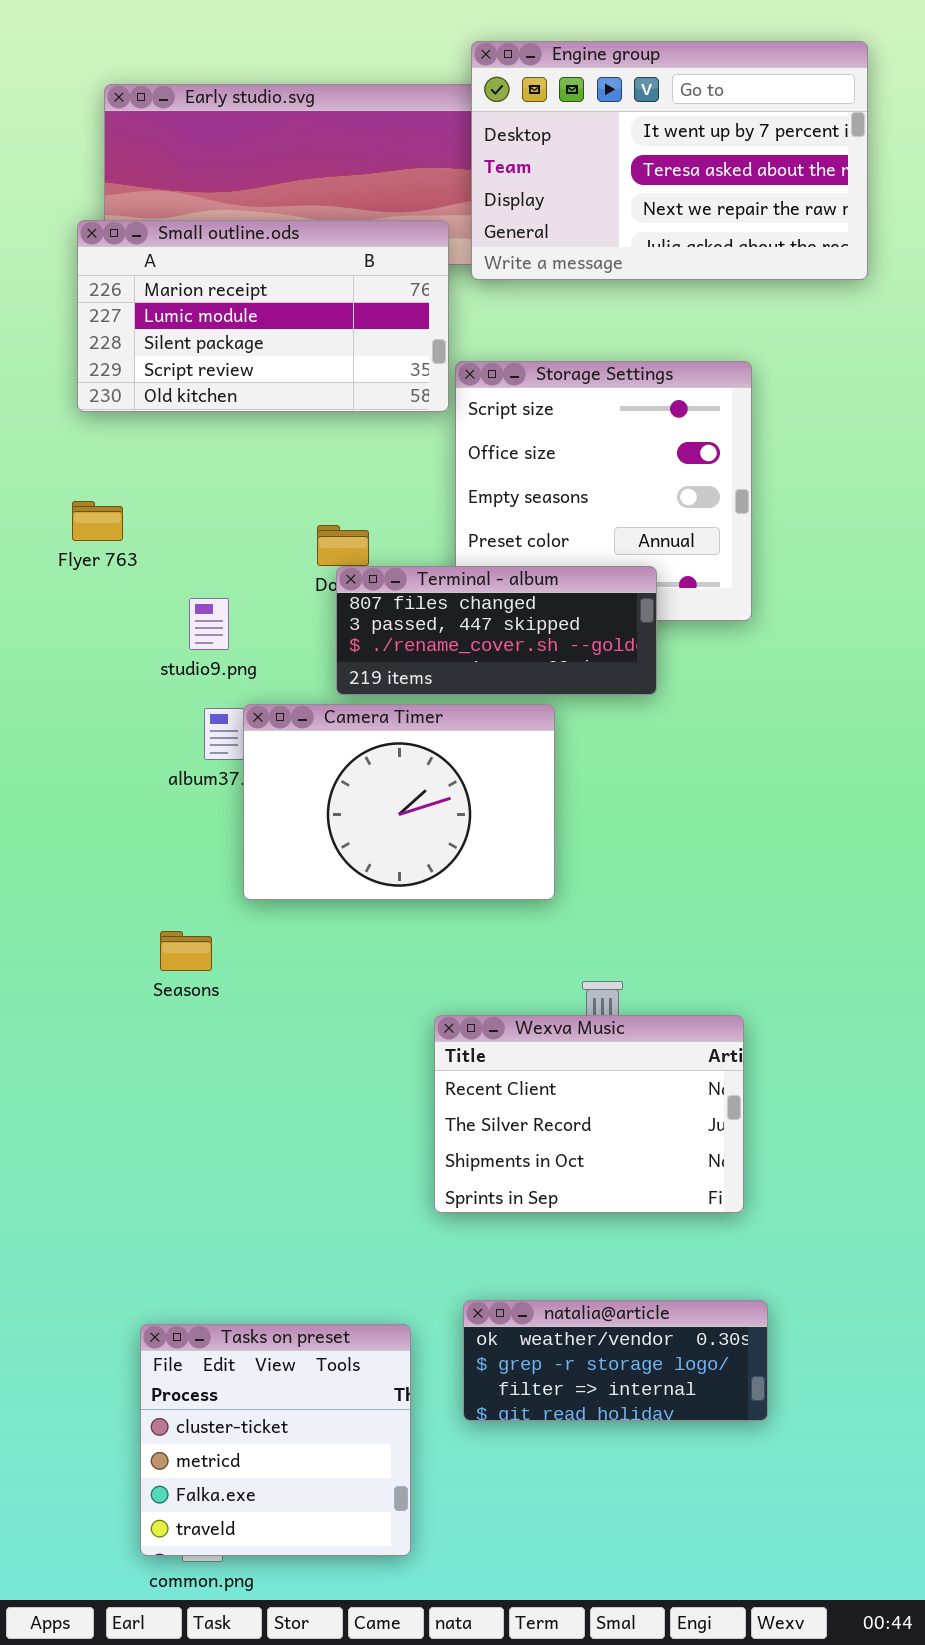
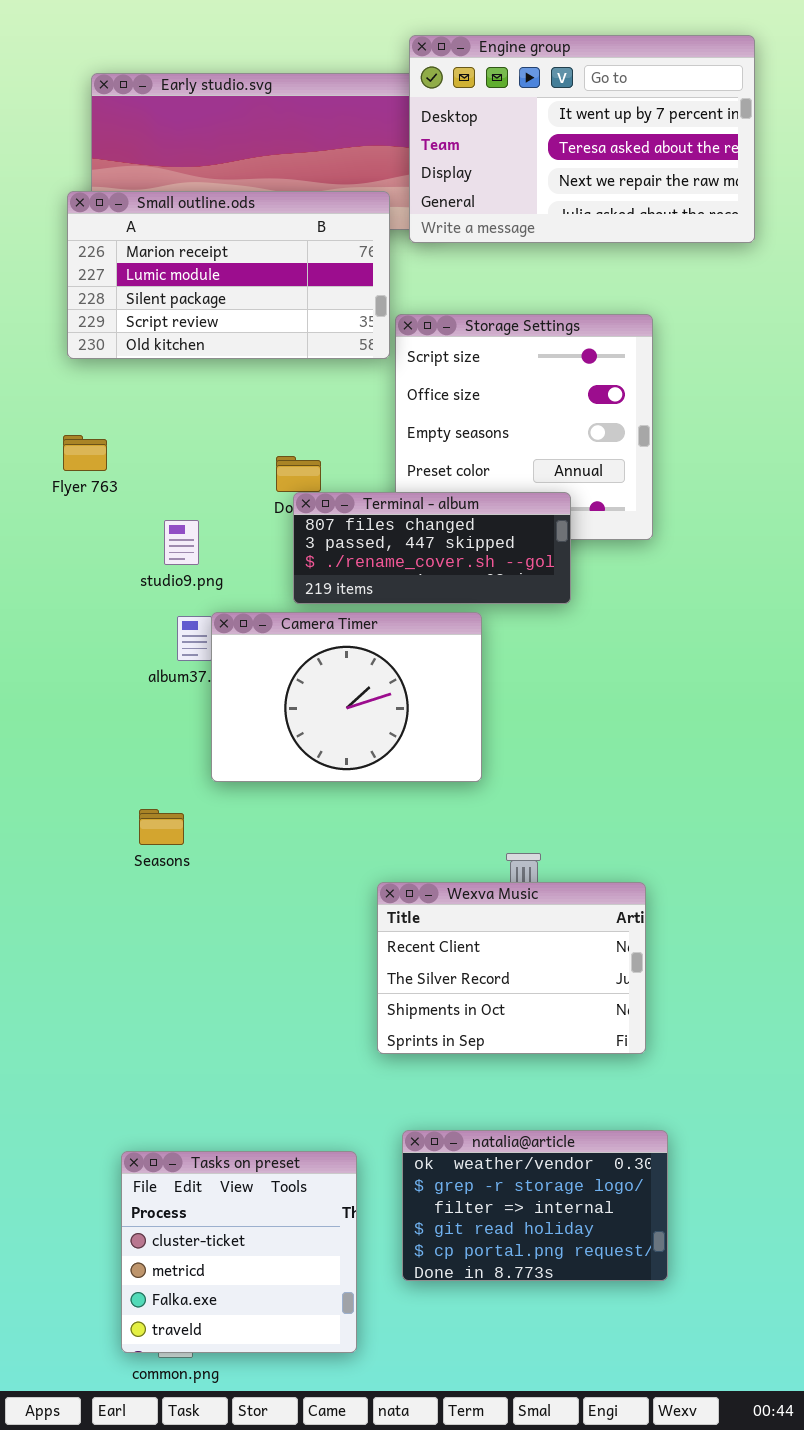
natalia@article: [463,1300,768,1421] -> [402,1130,668,1281], resized

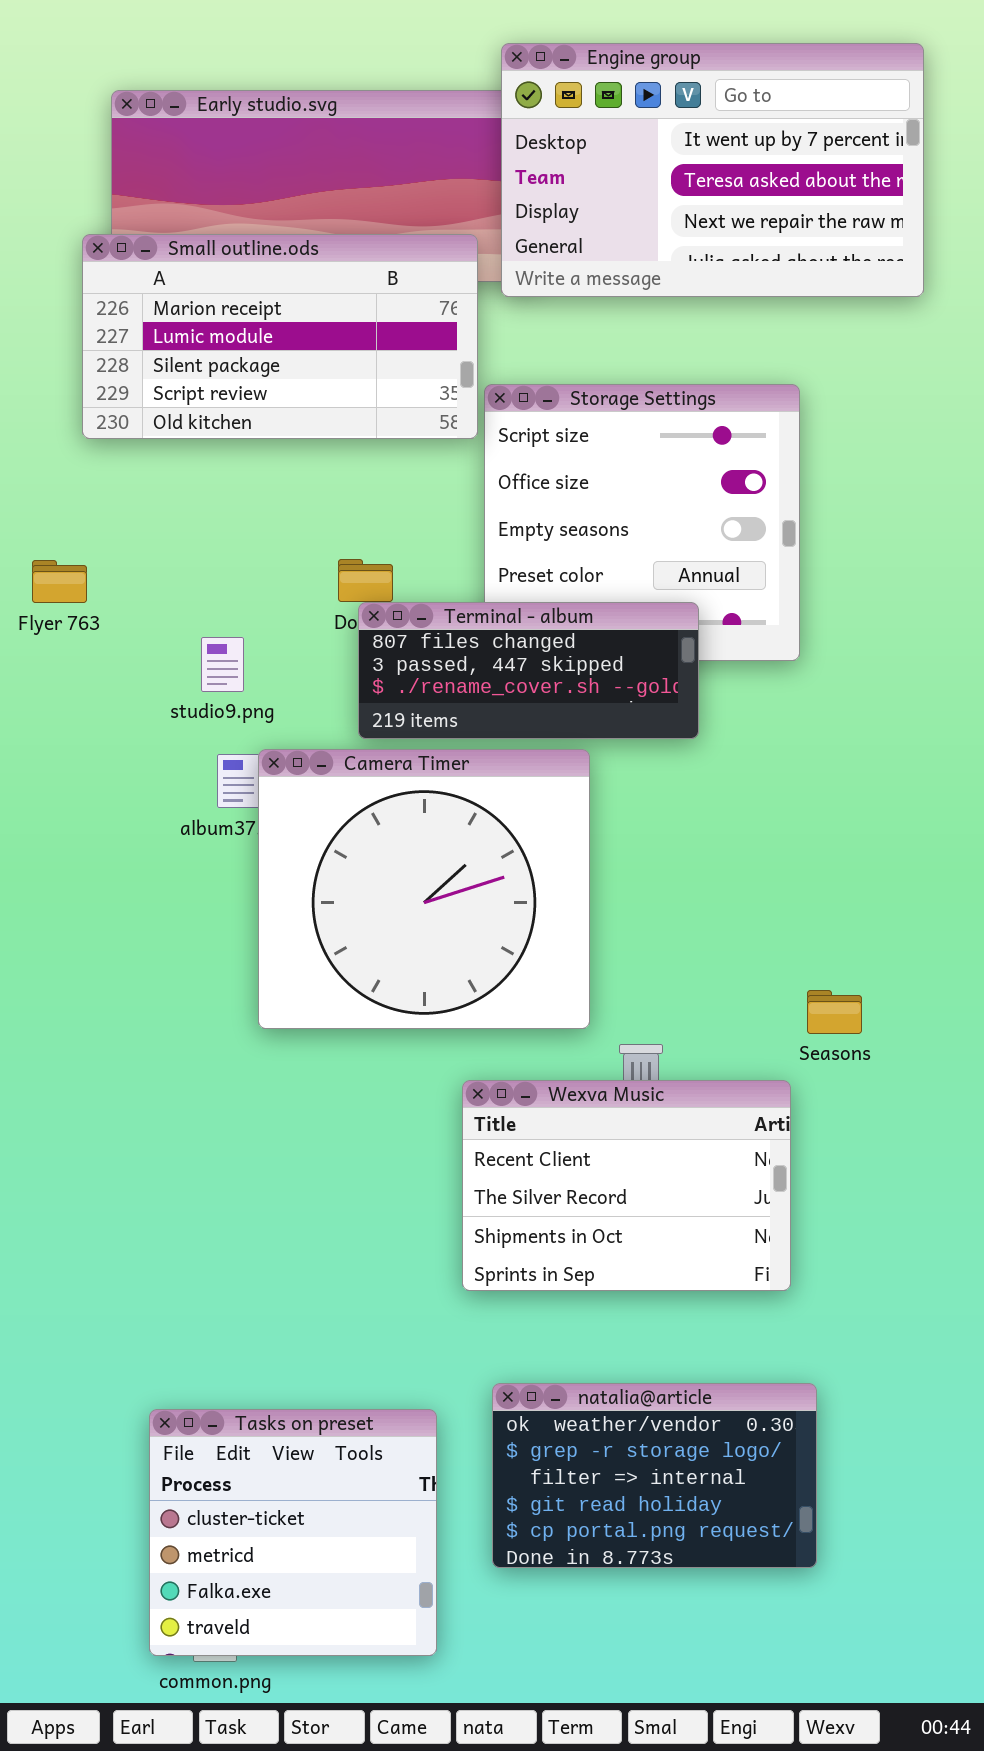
Flyer 763: [63,435,107,471] -> [32,560,87,603], moved
Camera Timer: [211,612,482,782] -> [258,749,590,1029], resized
Seasons: [139,809,184,845] -> [807,990,862,1034], moved

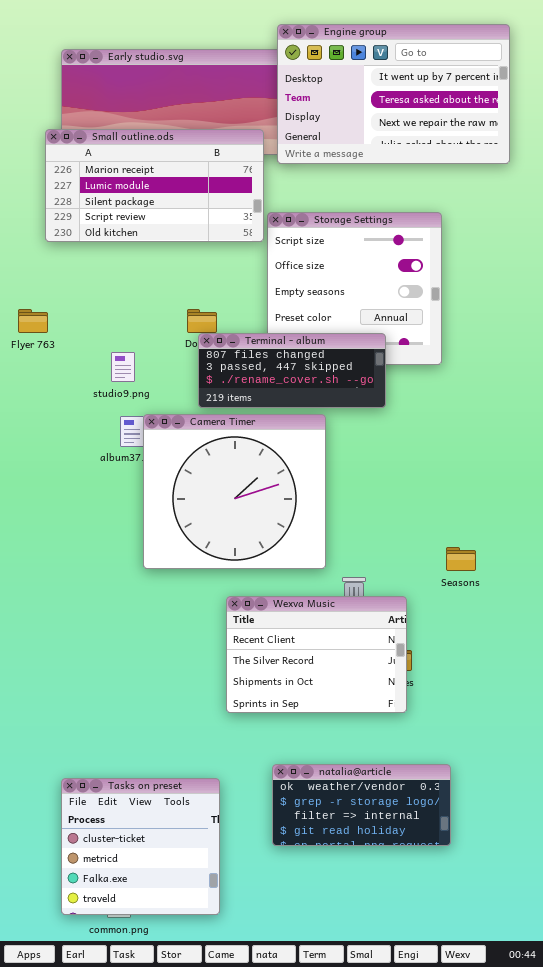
Wexva Music: [462,1080,791,1291] -> [226,596,407,713], moved
natalia@article: [492,1383,817,1568] -> [272,764,451,846], resized
Tasks on preset: [149,1409,437,1656] -> [61,778,220,915], moved

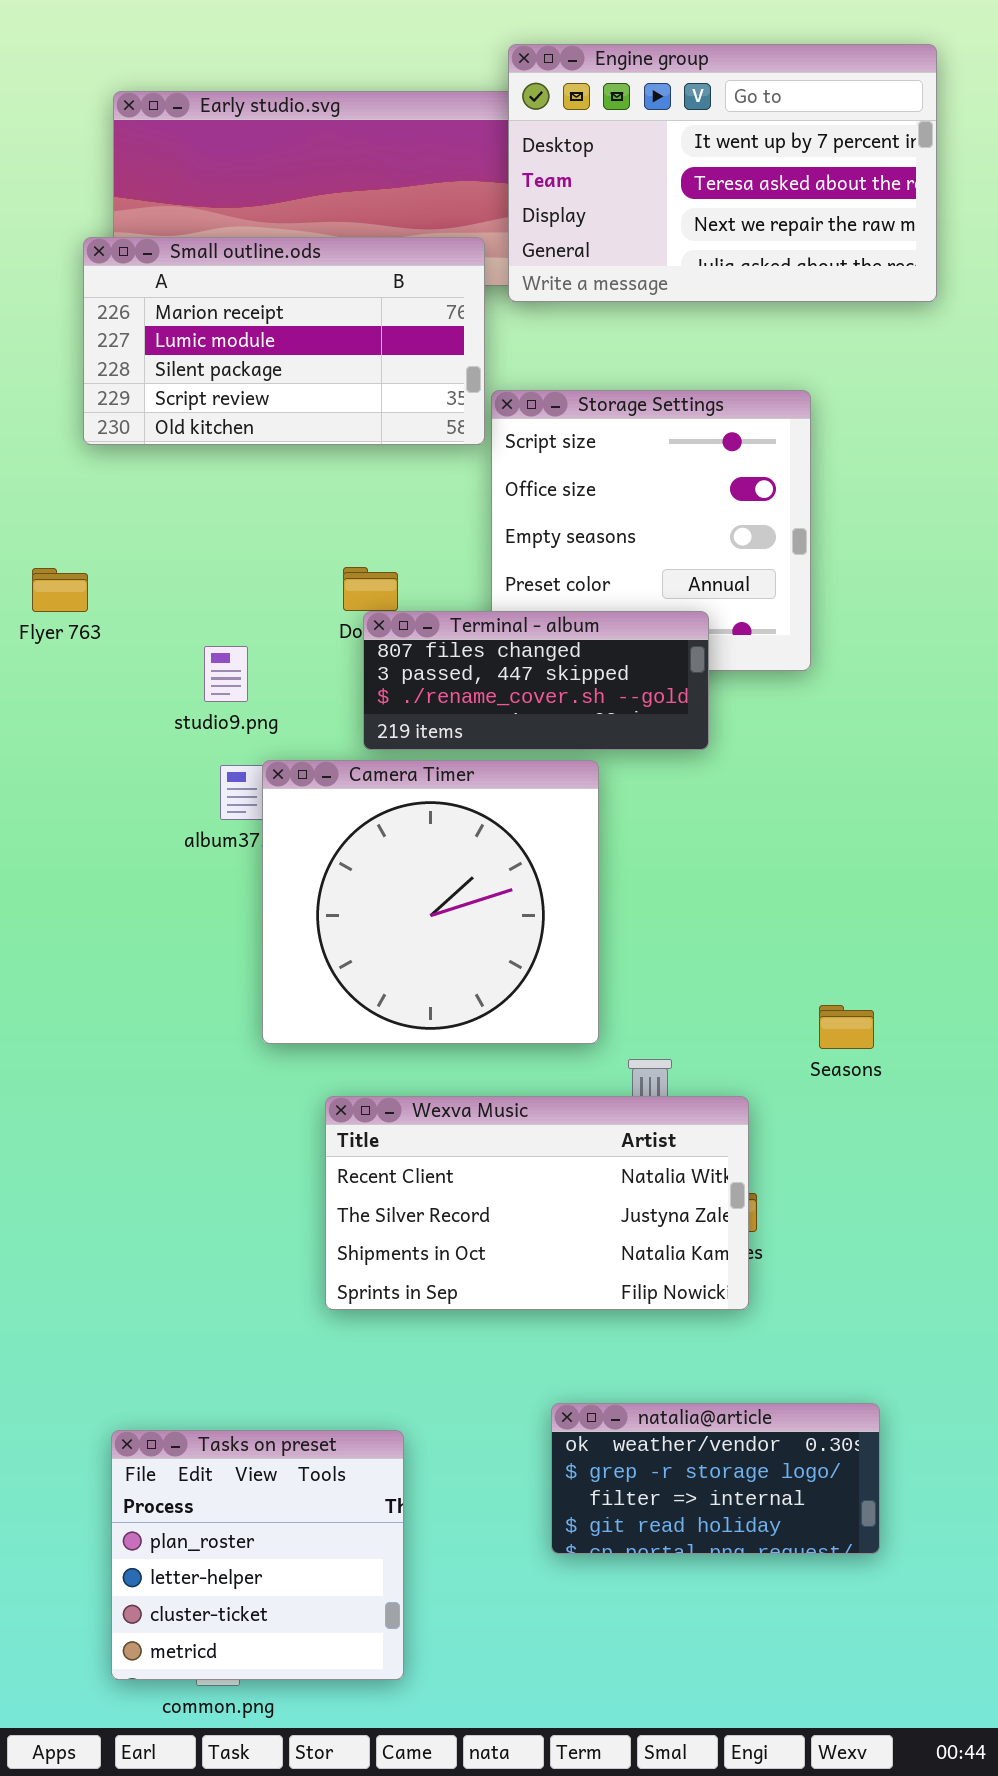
Wexva Music: [226,596,407,713] -> [325,1096,749,1310], resized
natalia@article: [272,764,451,846] -> [551,1403,880,1554], moved
Tasks on preset: [61,778,220,915] -> [111,1430,404,1680], scrolled up 2 rows

